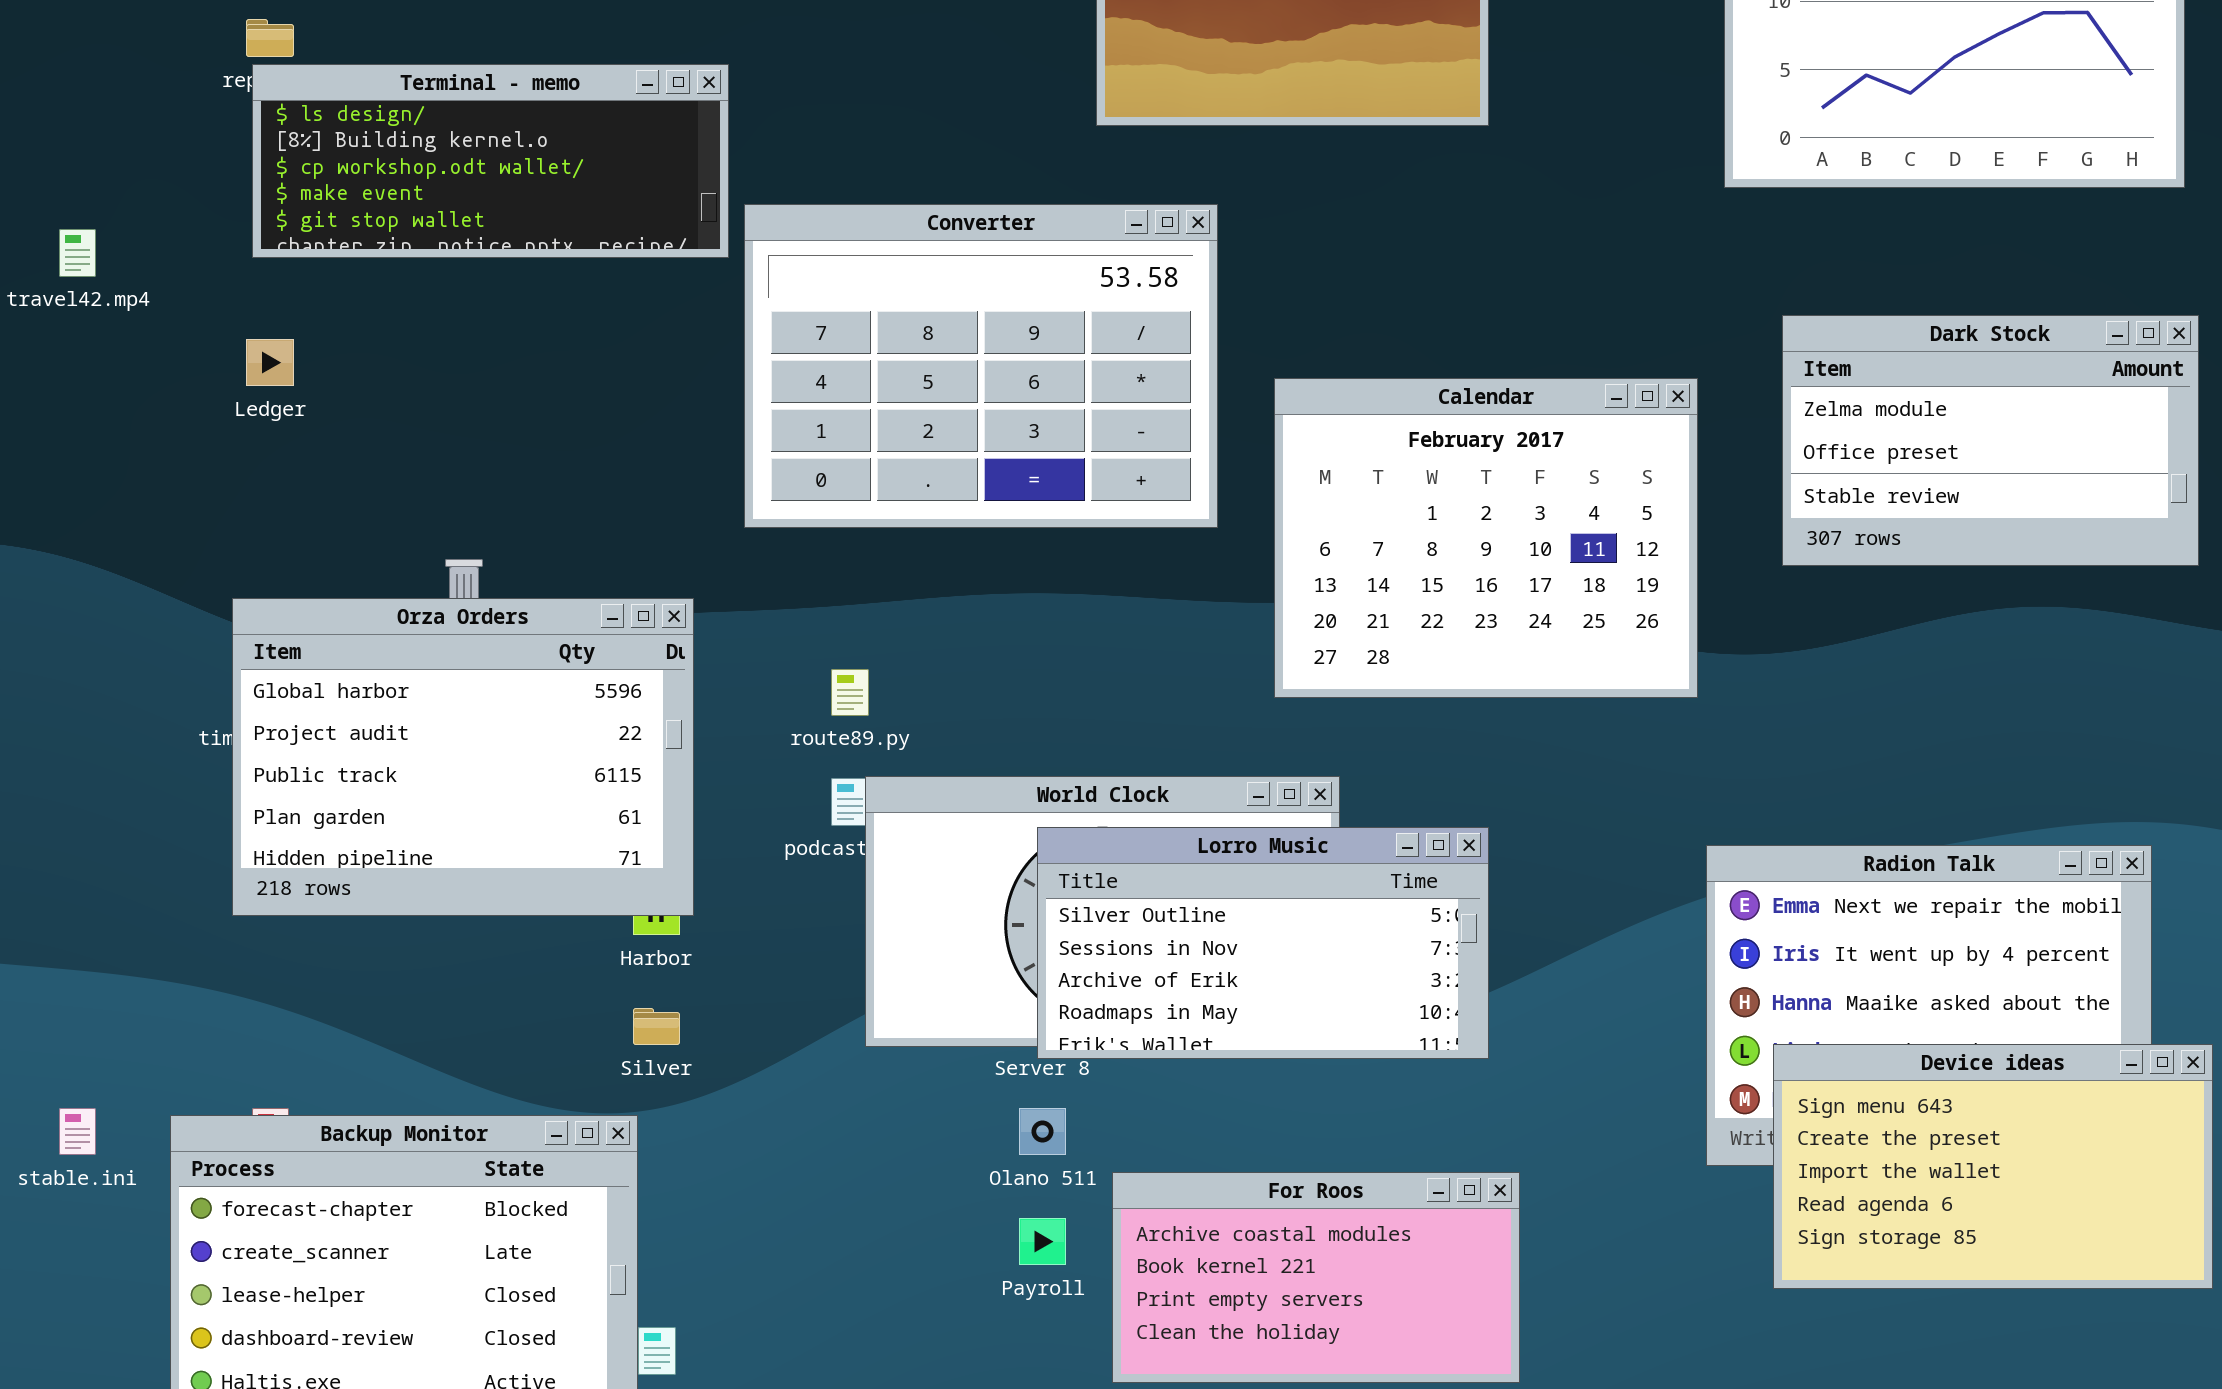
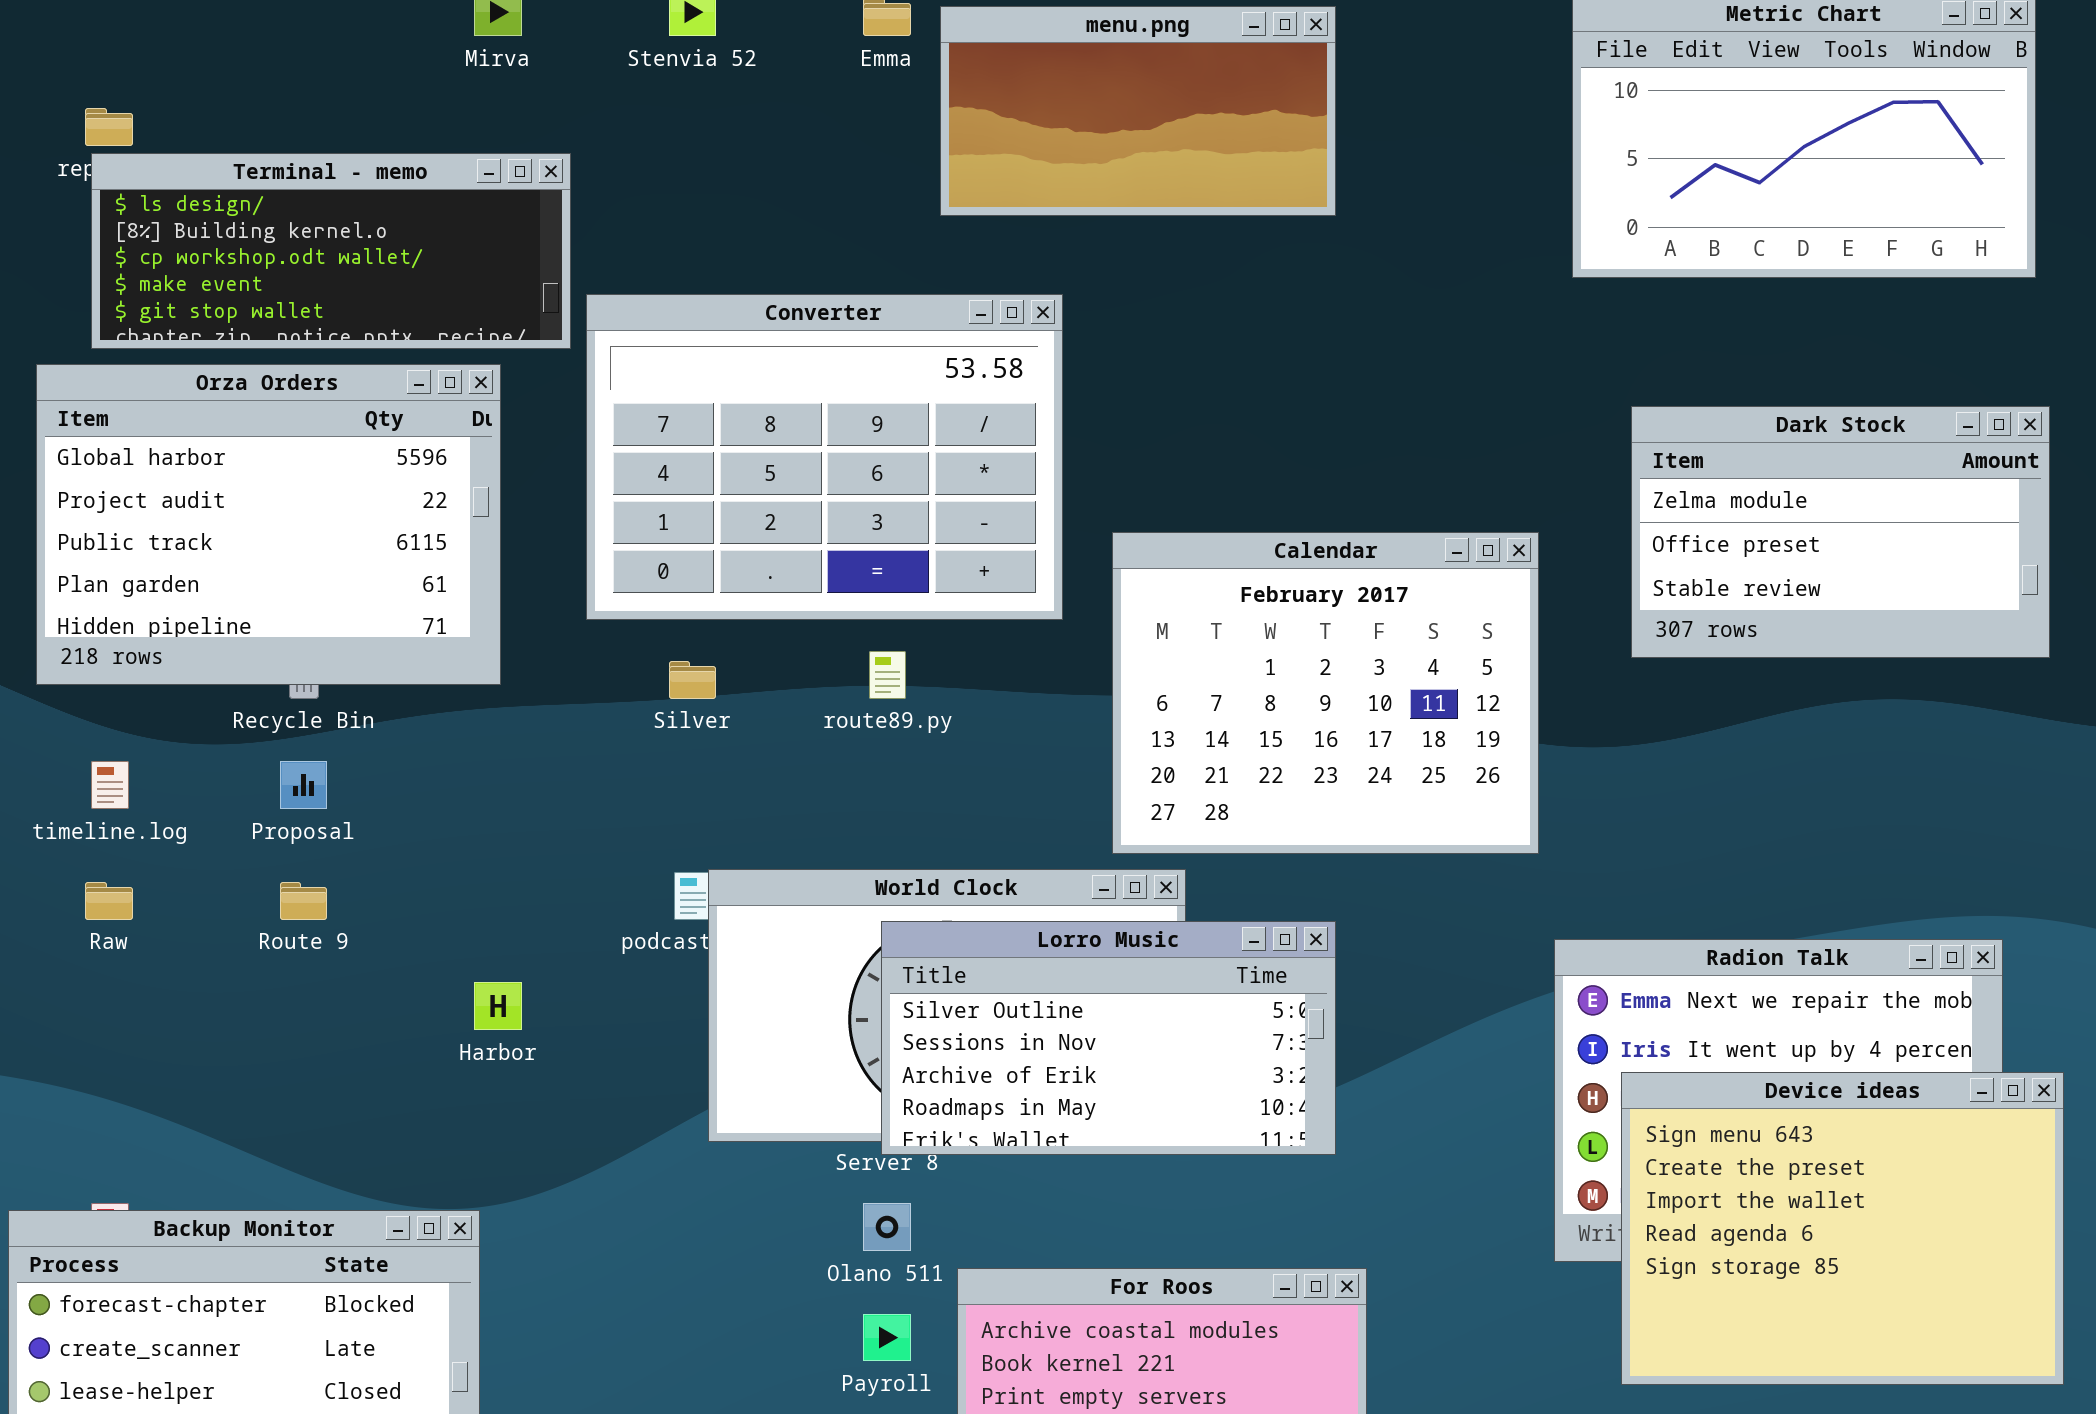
Calendar: [1274,378,1698,698] -> [1112,532,1539,854], moved
Orza Orders: [232,598,694,916] -> [36,364,501,685], moved
route89.py: [831,669,869,716] -> [869,651,906,699], moved
Silver: [633,1008,680,1045] -> [669,661,716,699], moved
Device ideas: [1773,1044,2213,1289] -> [1621,1072,2064,1385], resized

